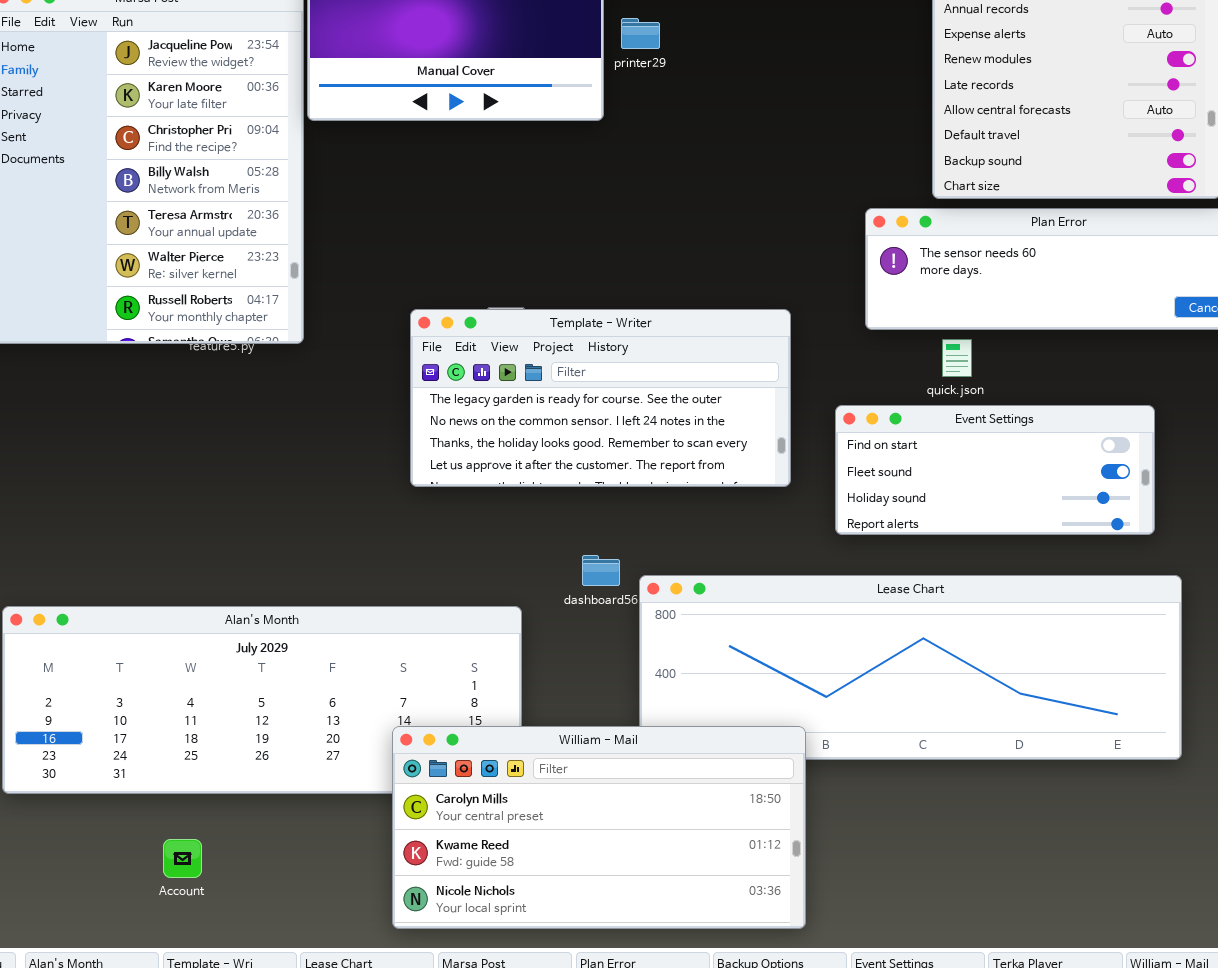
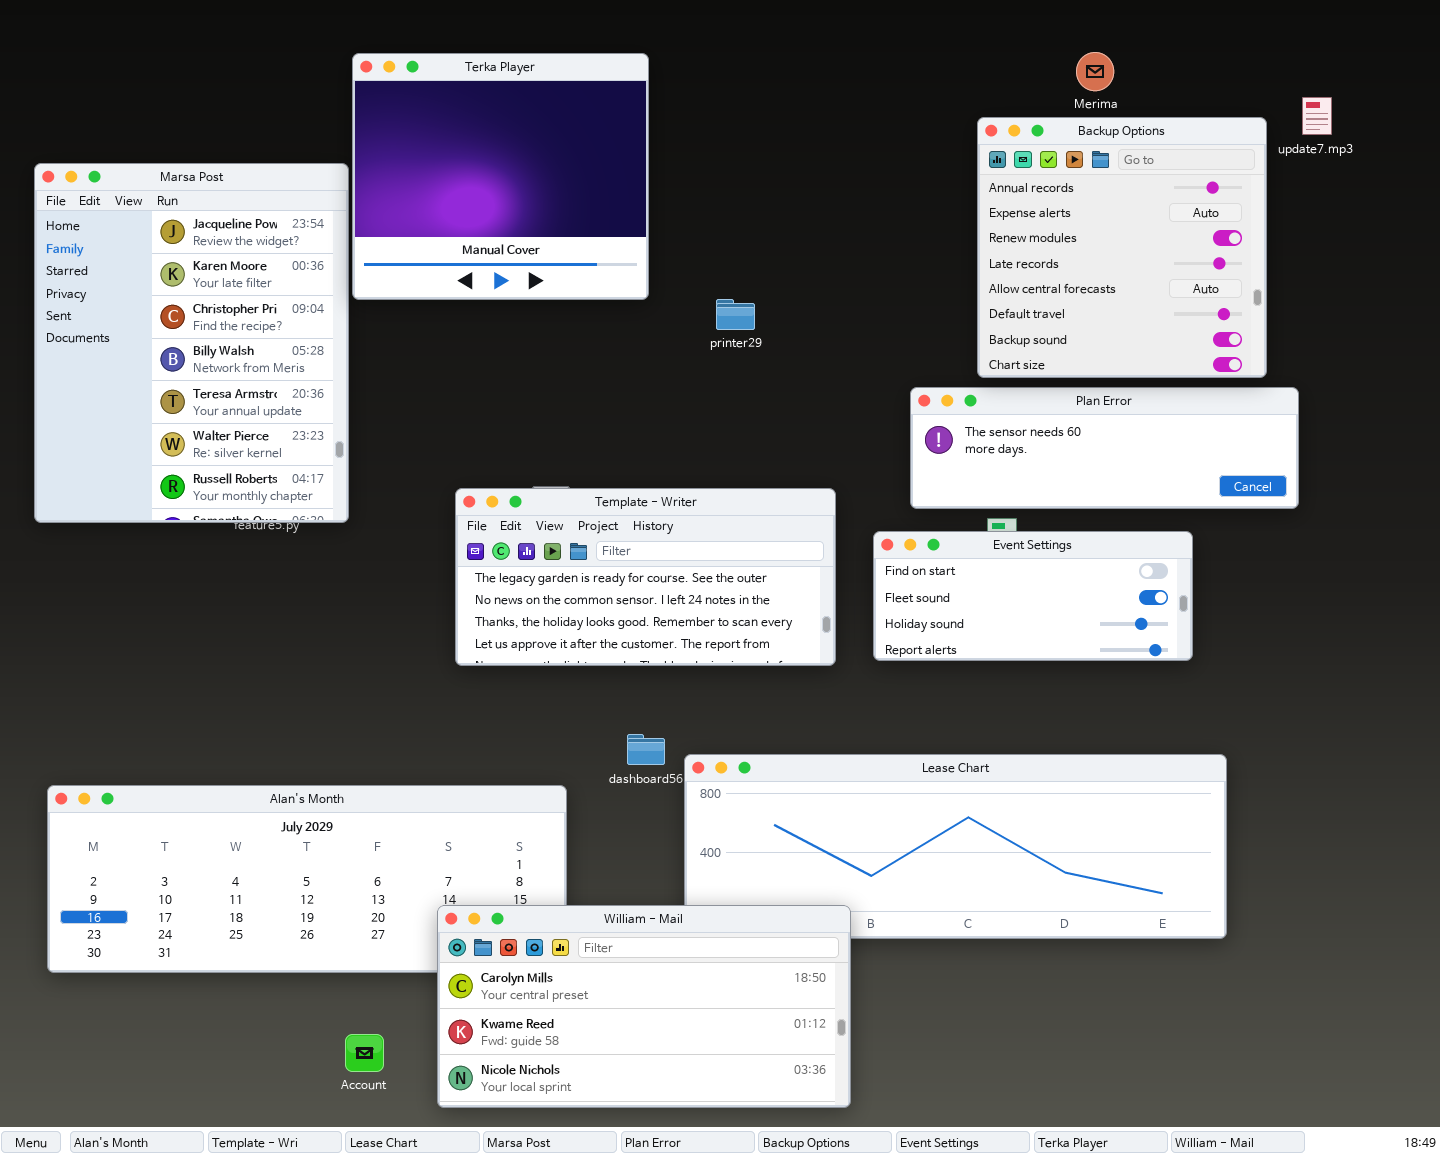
printer29: [621,18,660,49] -> [716,299,755,330], moved
Event Settings: [835,405,1155,535] -> [873,531,1193,661], moved
Account: [163,839,202,878] -> [345,1034,384,1072], moved

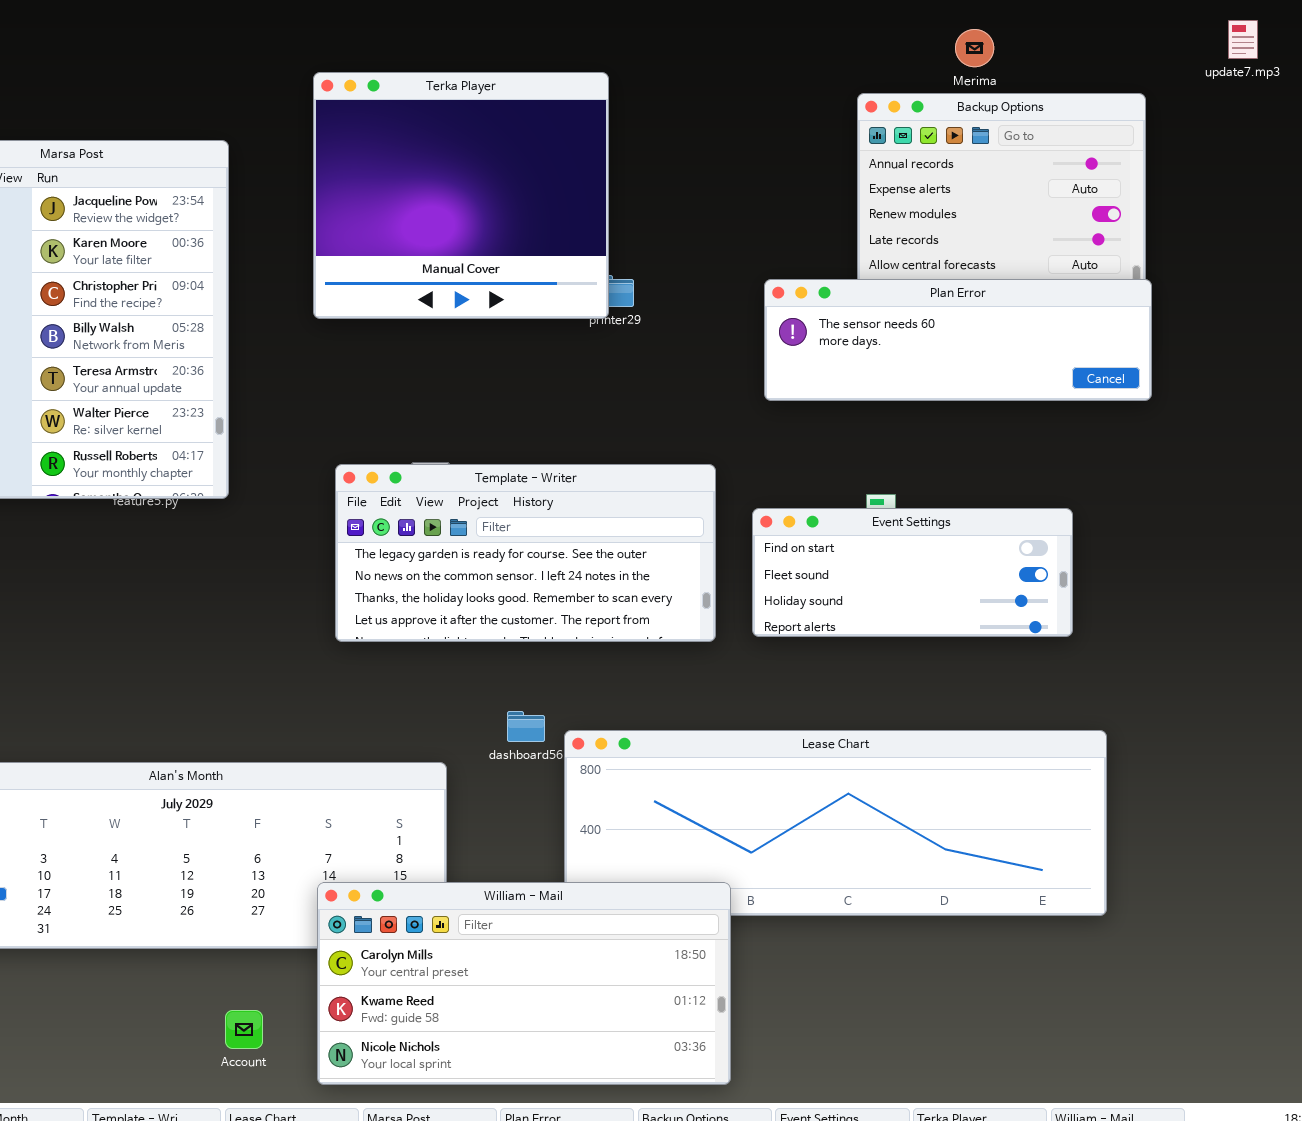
Terka Player: [352,53,649,300] -> [313,72,609,319], moved
update7.mp3: [1302,97,1332,135] -> [1228,20,1258,59], moved
Plan Error: [910,387,1299,509] -> [764,279,1152,401], moved

